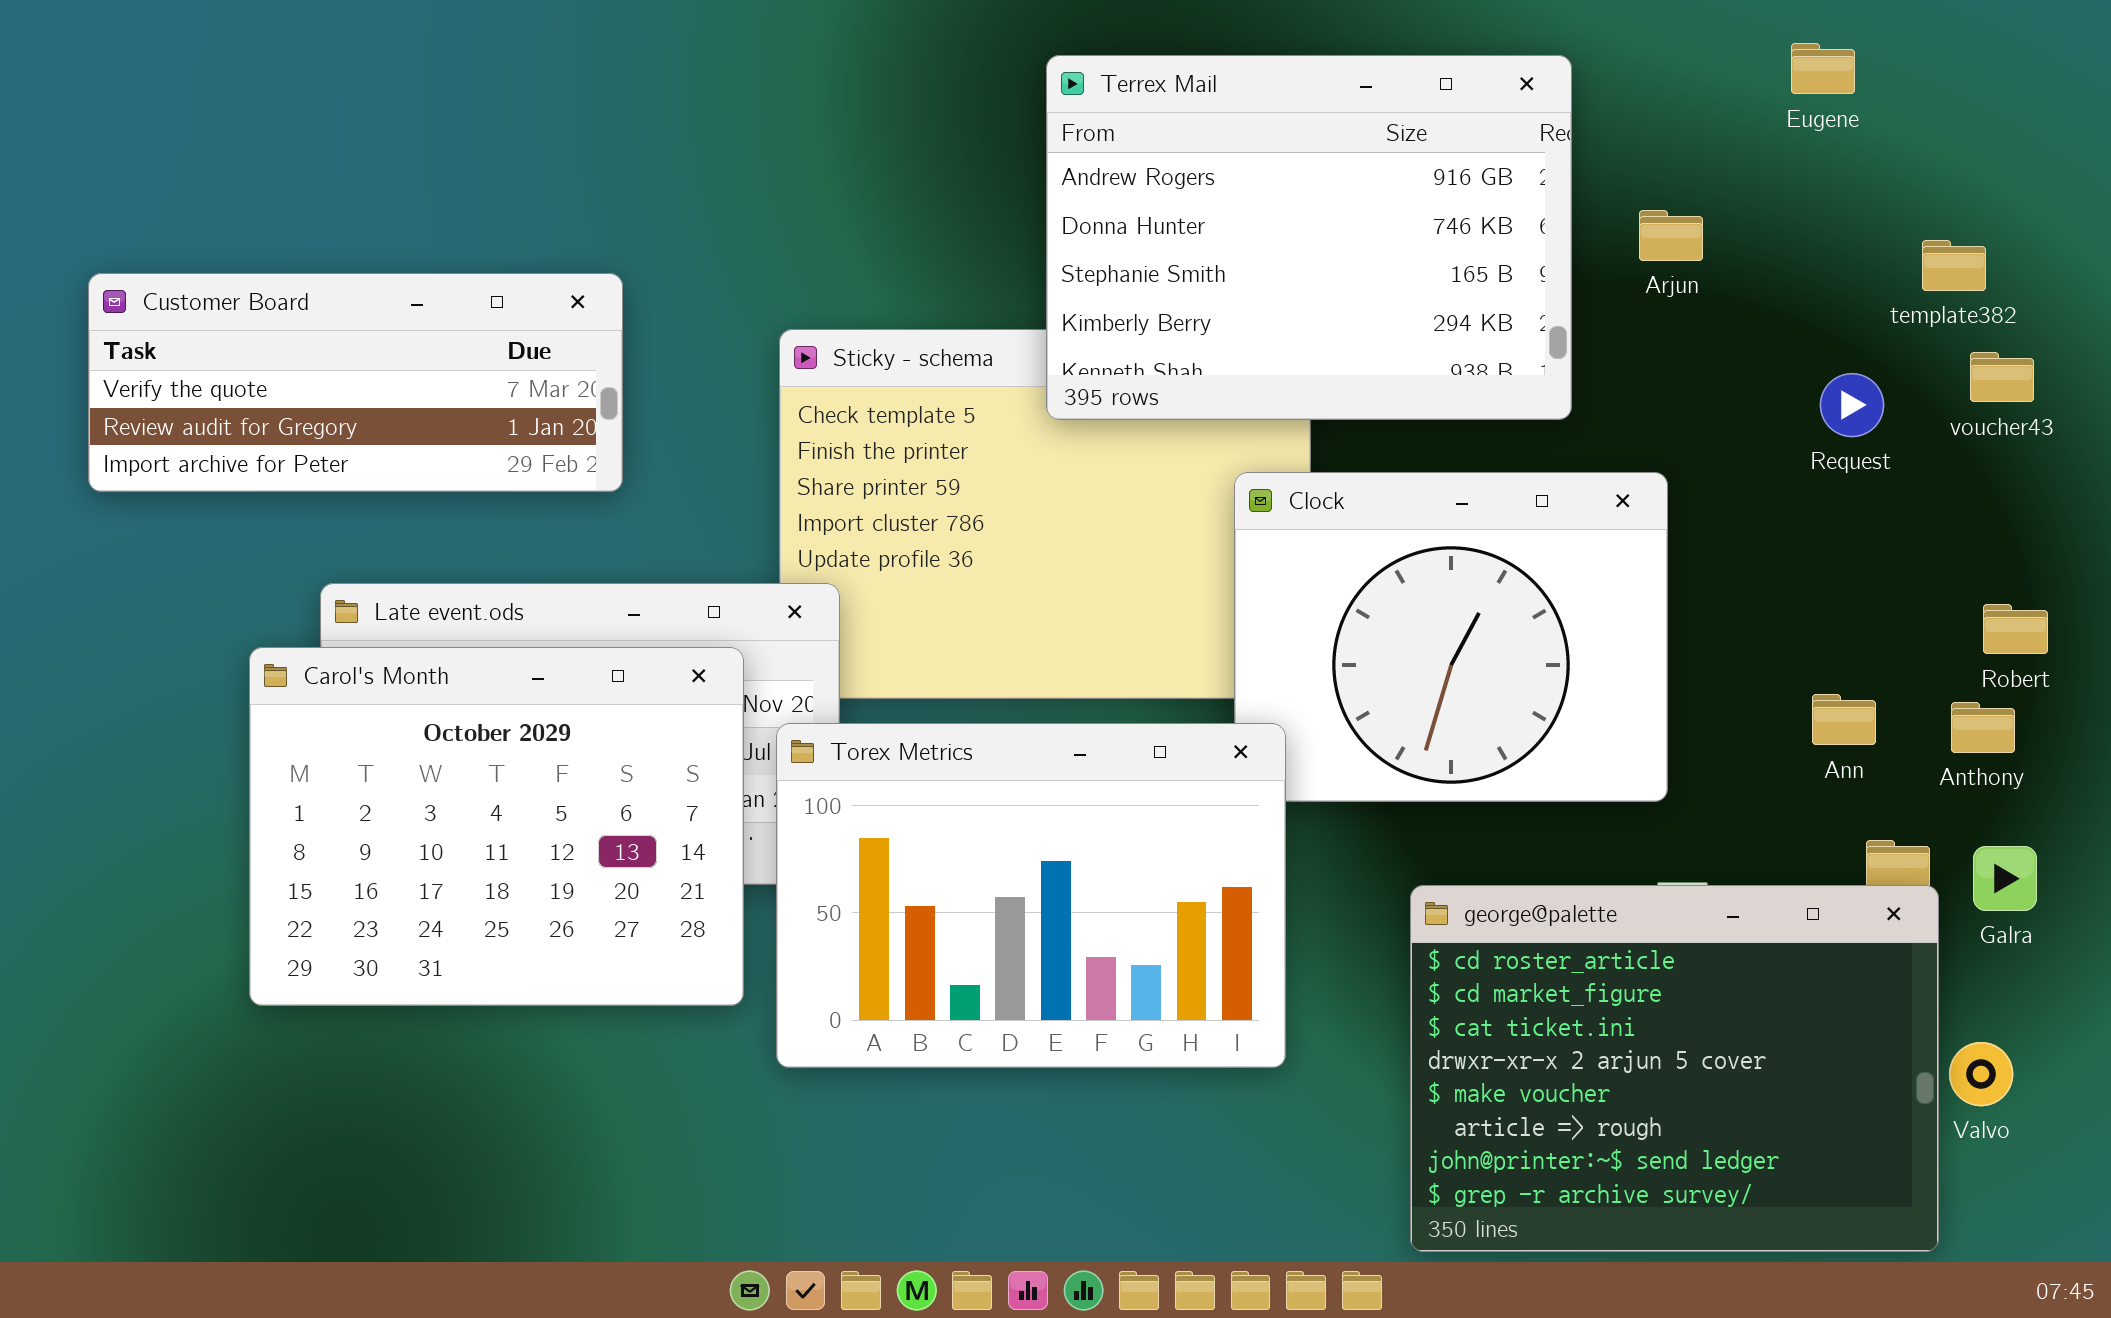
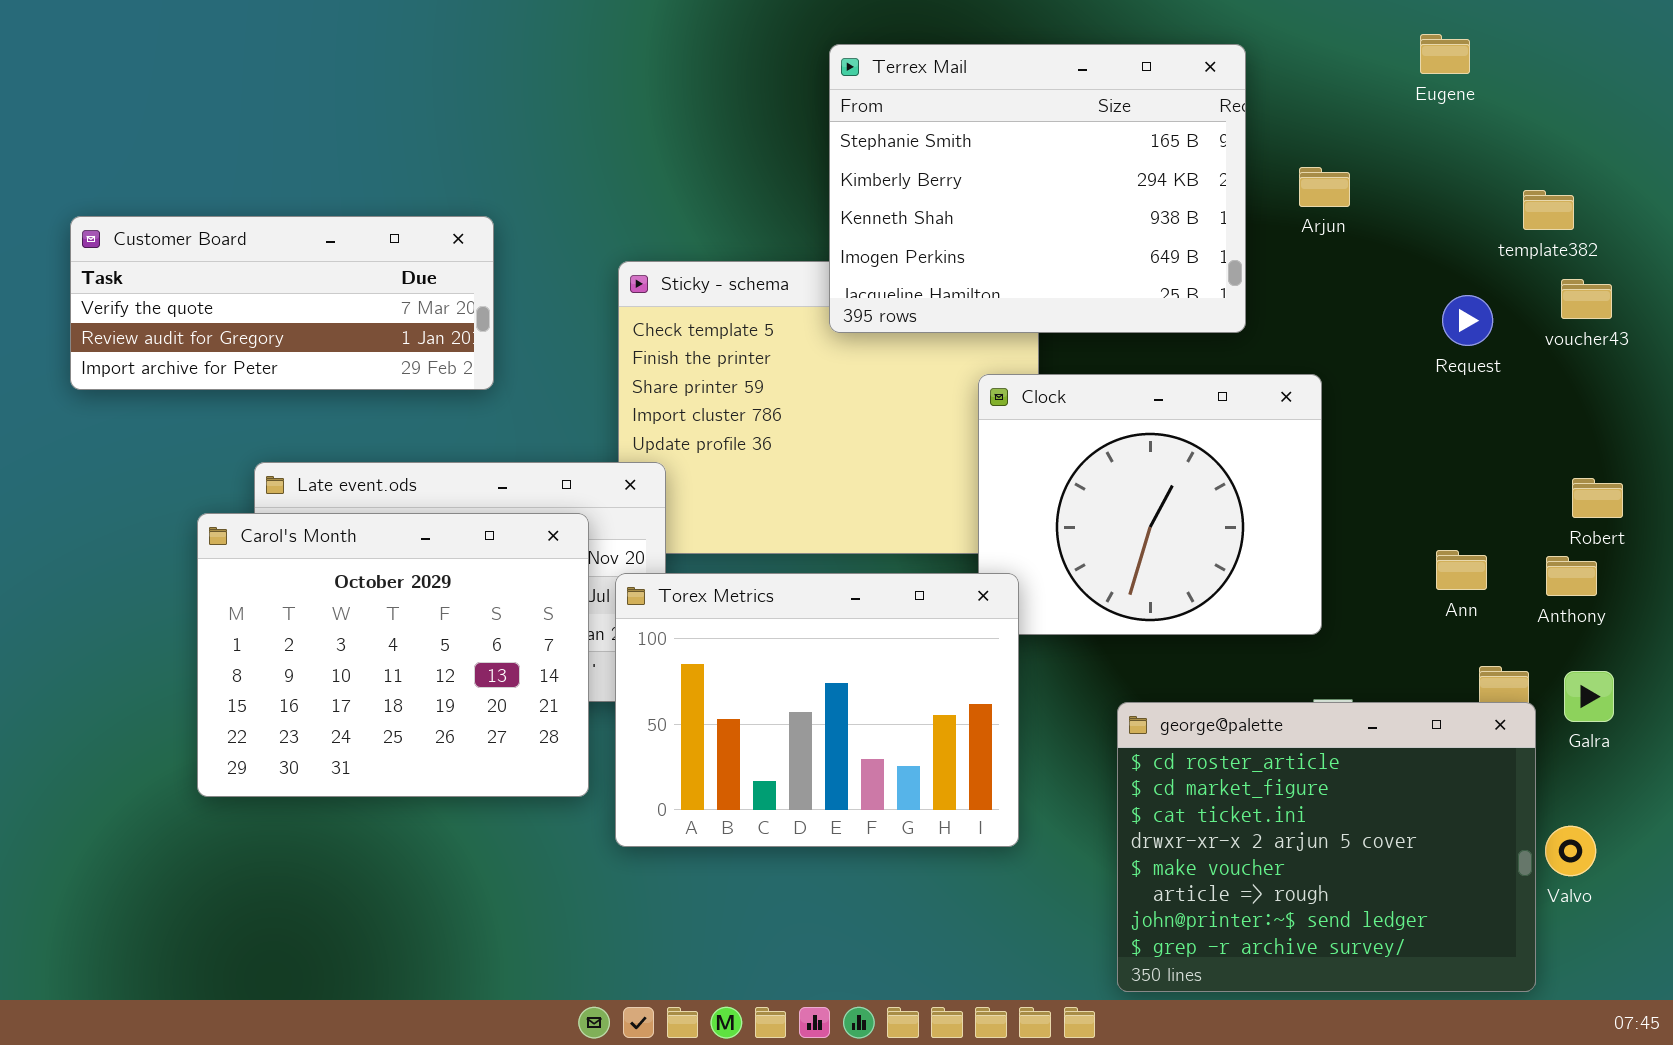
Terrex Mail: [1046,55,1572,420] -> [829,44,1246,333], scrolled down 2 rows

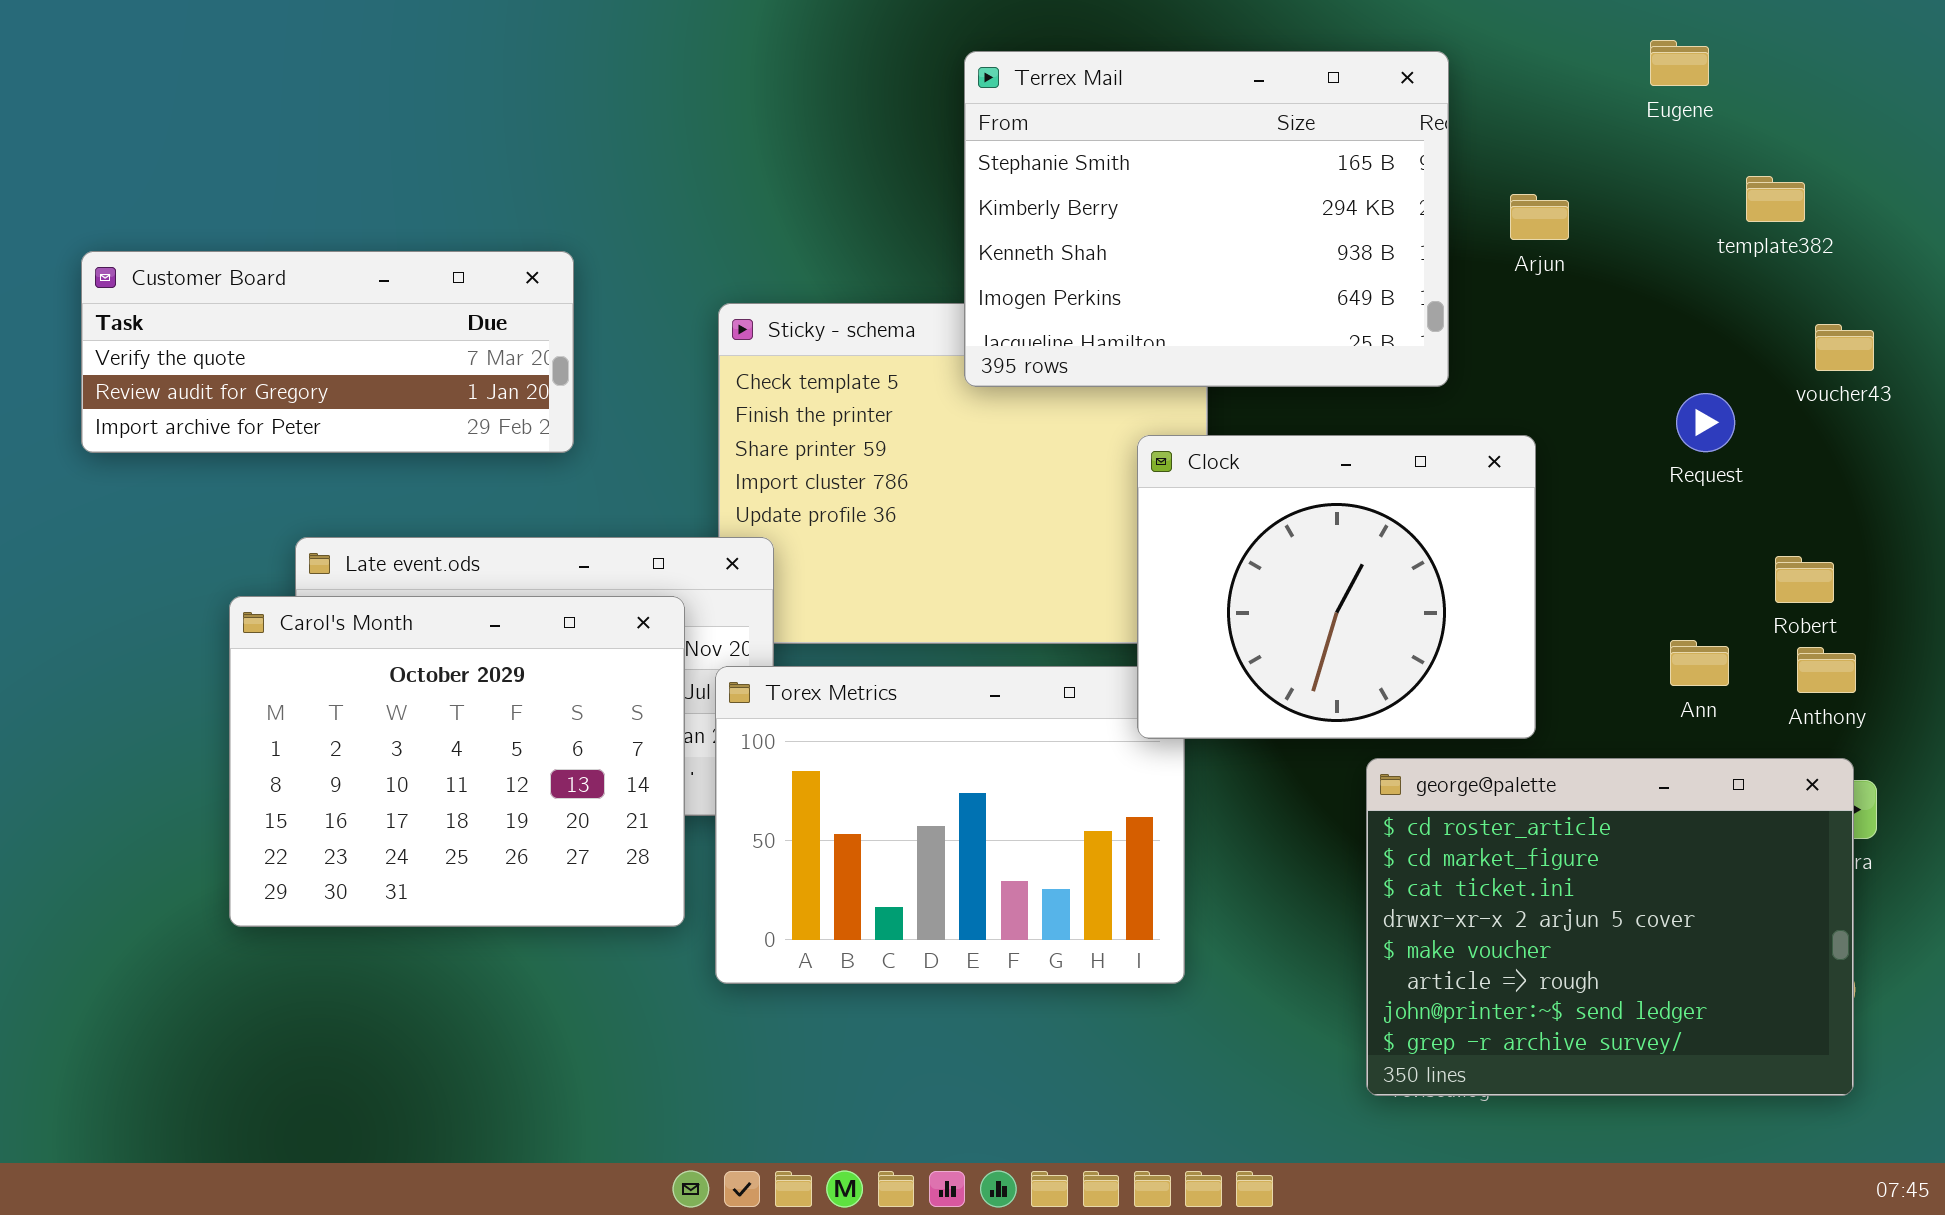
template382: [1523,190,1574,230] -> [1746,176,1805,222], moved
Request: [1442,295,1493,346] -> [1676,393,1735,452], moved
Clock: [978,374,1322,635] -> [1137,435,1536,739], raised
Robert: [1572,478,1623,518] -> [1775,556,1834,603], moved
george@palette: [1117,702,1536,992] -> [1366,758,1854,1096], moved

